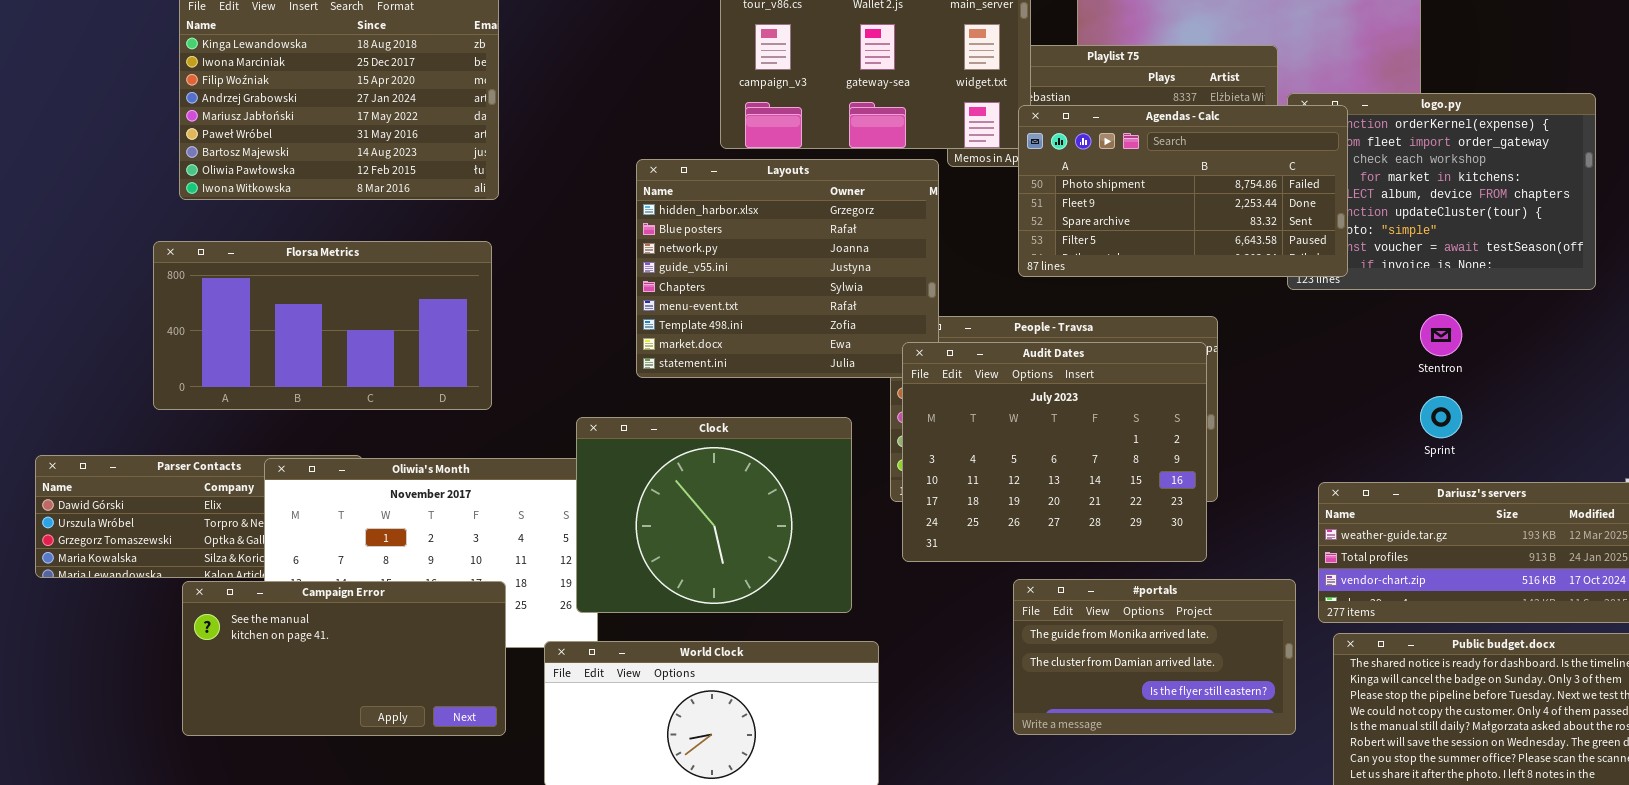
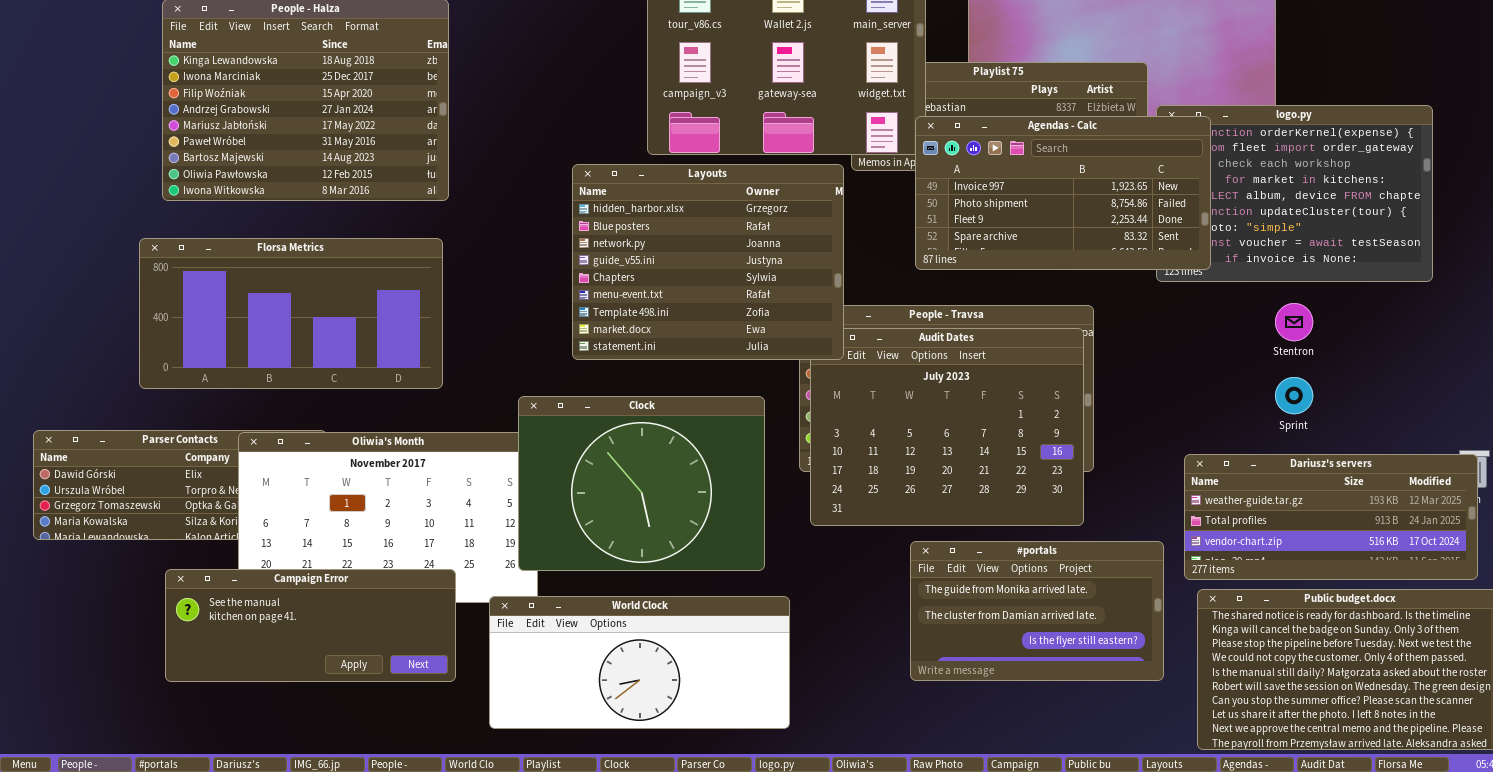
Agendas - Calc: [1018,105,1348,277] -> [915,116,1211,270], scrolled up 1 row
Layouts: [636,159,939,378] -> [572,164,844,360], raised
Campaign Error: [182,581,506,736] -> [165,569,456,682], resized

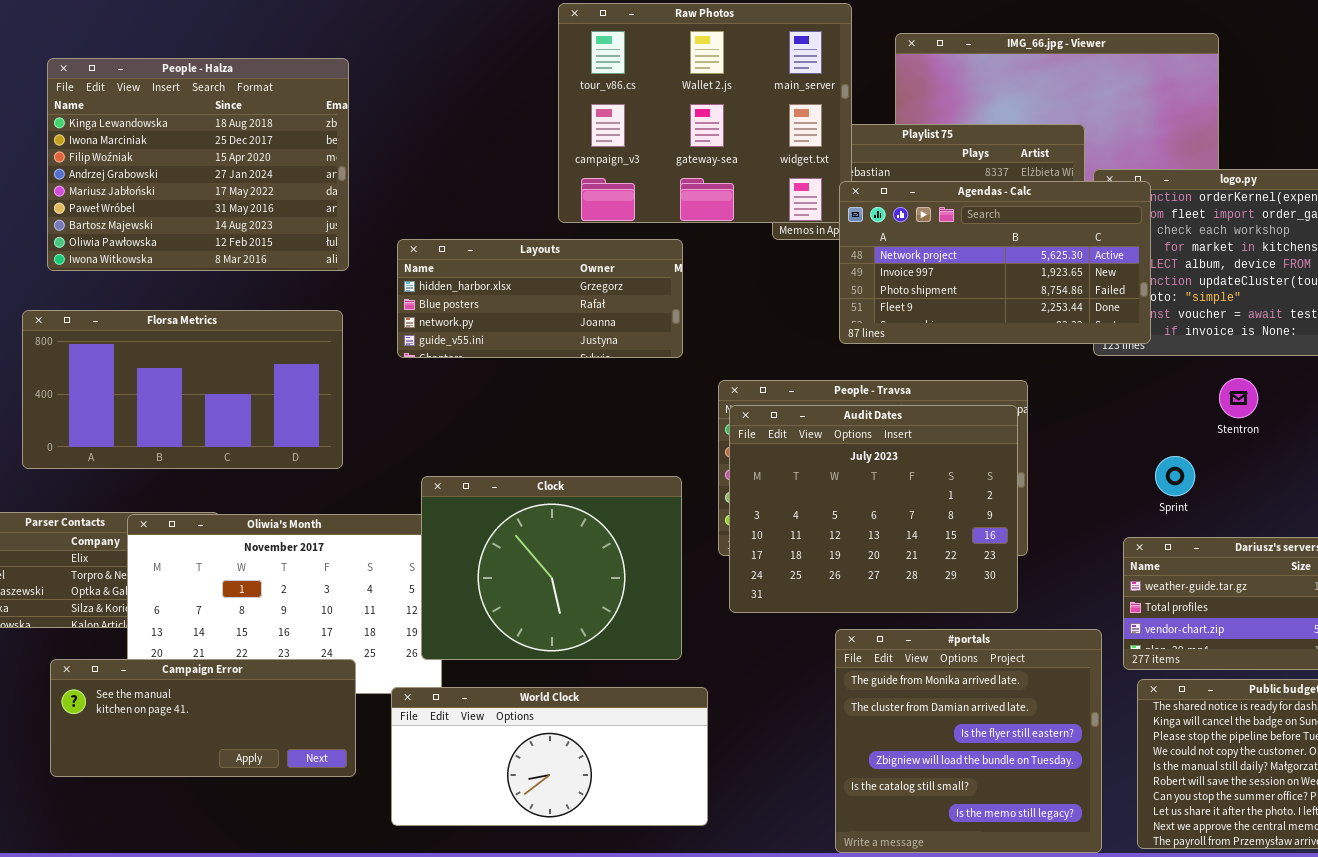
Agendas - Calc: [915,116,1211,270] -> [839,181,1151,344], scrolled up 1 row
Layouts: [572,164,844,360] -> [397,239,683,358], moved, resized
Sprint: [1275,377,1313,414] -> [1155,456,1195,496], moved
#portals: [910,541,1164,681] -> [835,629,1102,853], resized

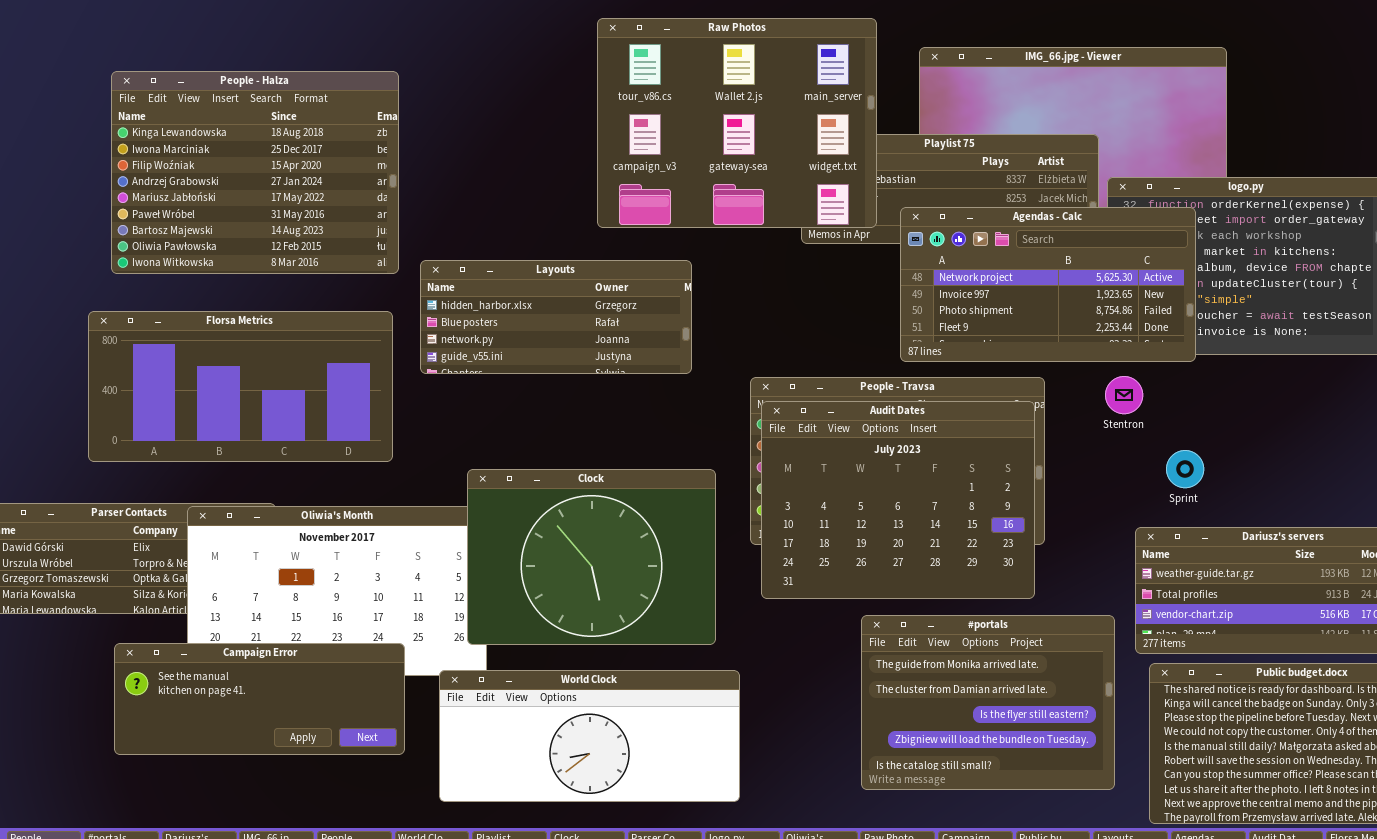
Agendas - Calc: [839,181,1151,344] -> [900,207,1196,362], moved
Layouts: [397,239,683,358] -> [420,260,692,374], moved
Stentron: [1219,378,1258,418] -> [1105,376,1143,414], moved
#portals: [835,629,1102,853] -> [861,615,1115,790], resized

